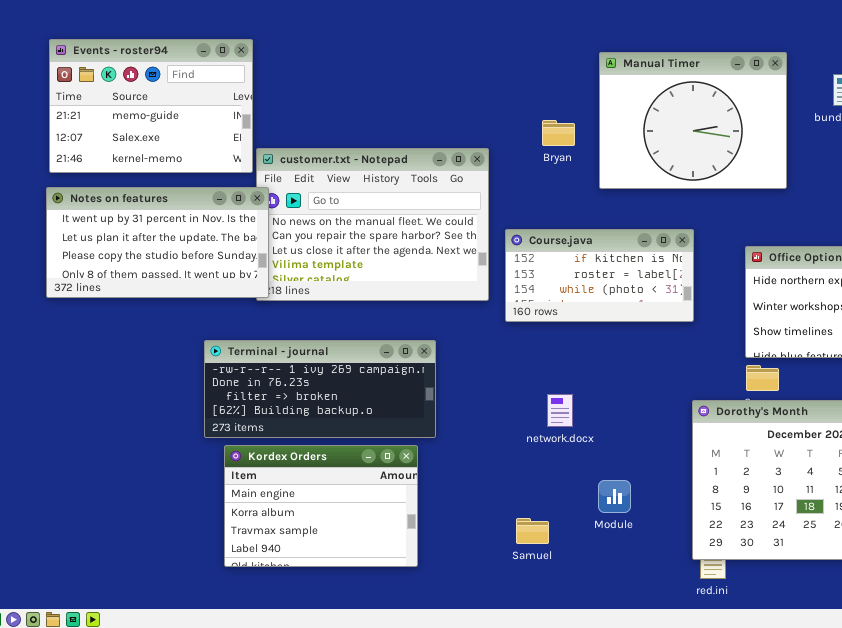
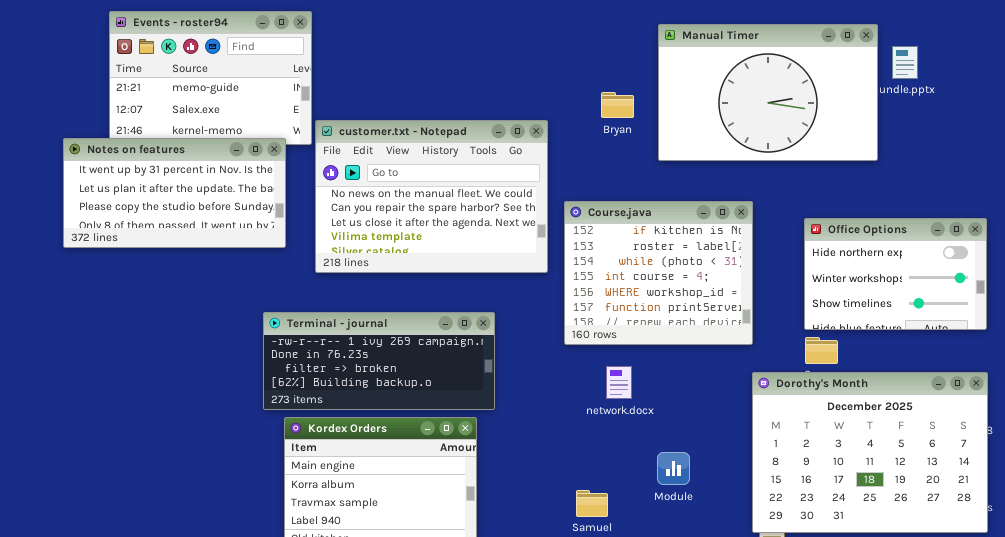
Manual Timer: [599,52,787,189] -> [658,24,878,161], resized
Notes on features: [46,187,269,298] -> [63,138,286,248], moved
Course.java: [505,229,694,322] -> [564,201,753,345], resized

